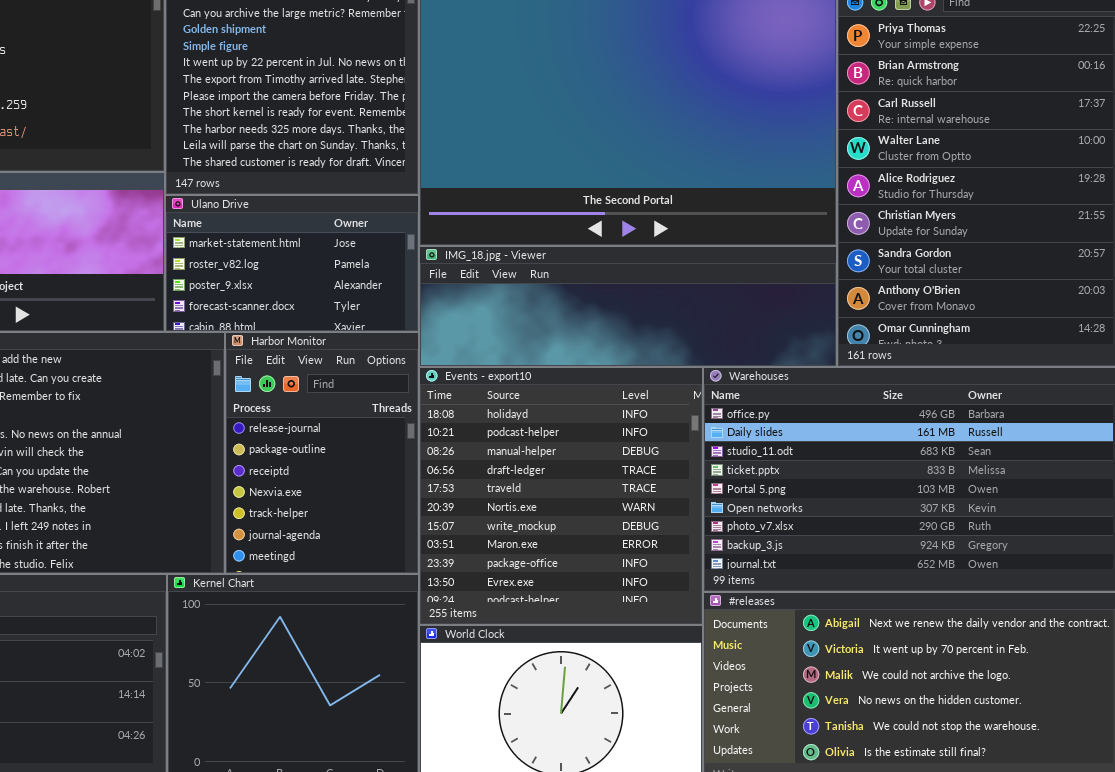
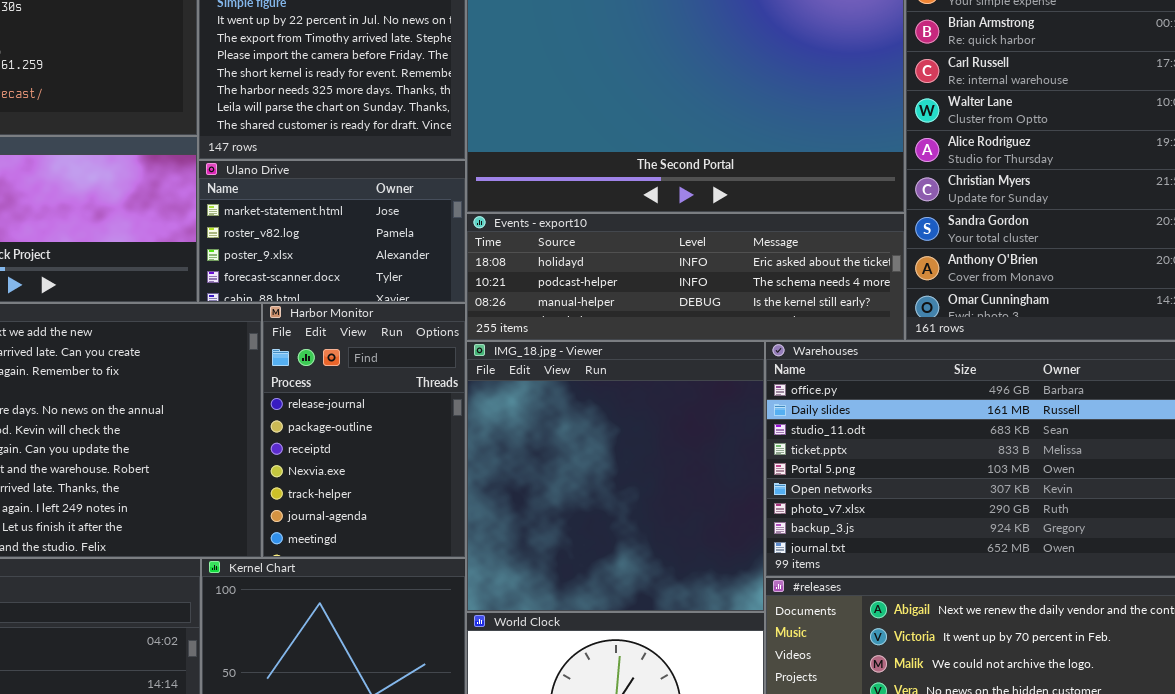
IMG_18.jpg - Viewer: [419,246,837,367] -> [466,341,765,612], moved, resized
Events - export10: [419,367,703,625] -> [466,213,905,341], moved, resized

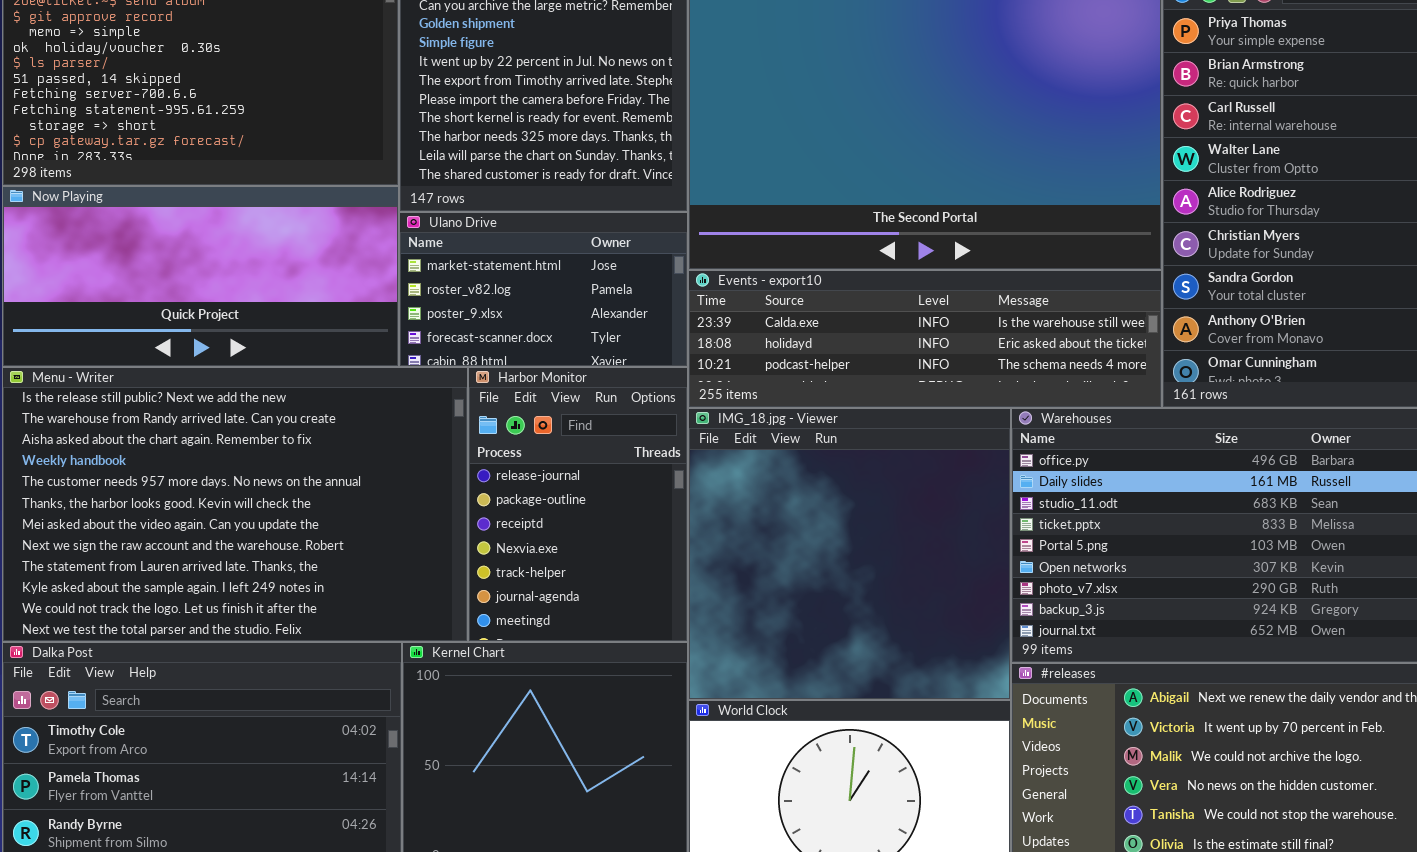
Events - export10: [466,213,905,341] -> [688,270,1162,408], scrolled up 1 row

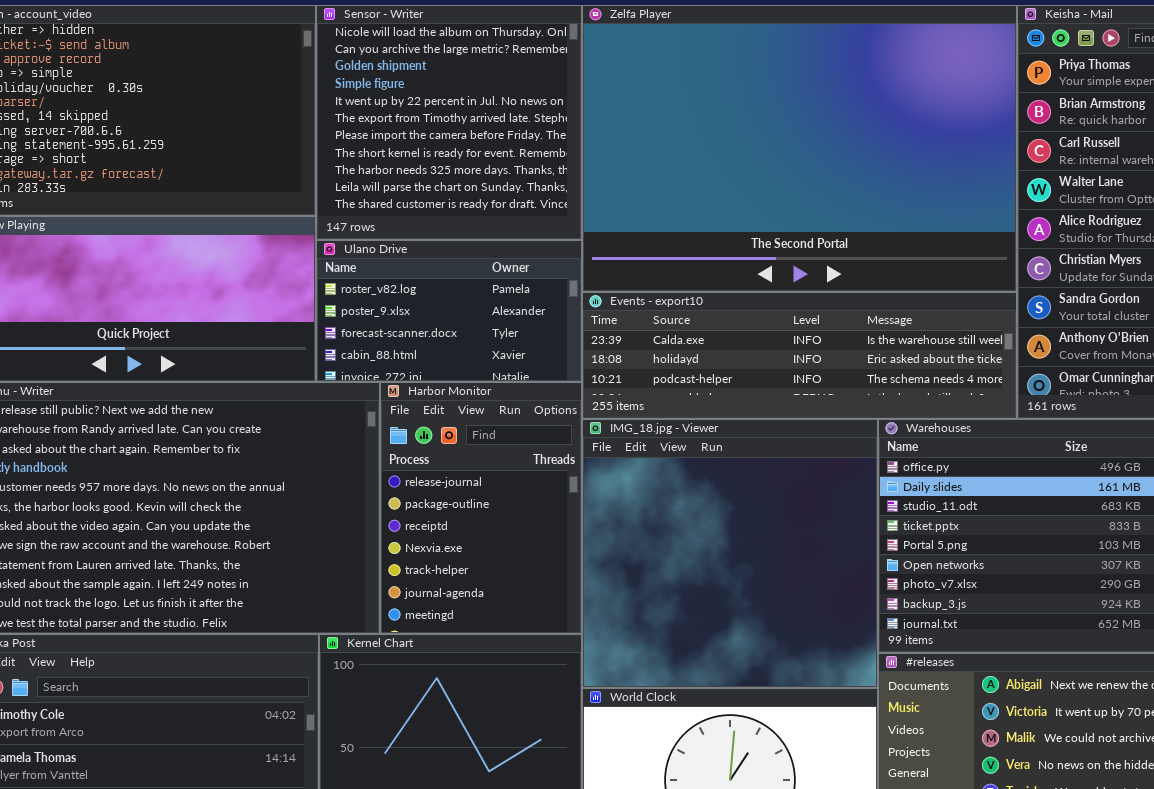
Ulano Drive: [399,212,688,367] -> [316,240,582,382], scrolled down 1 row

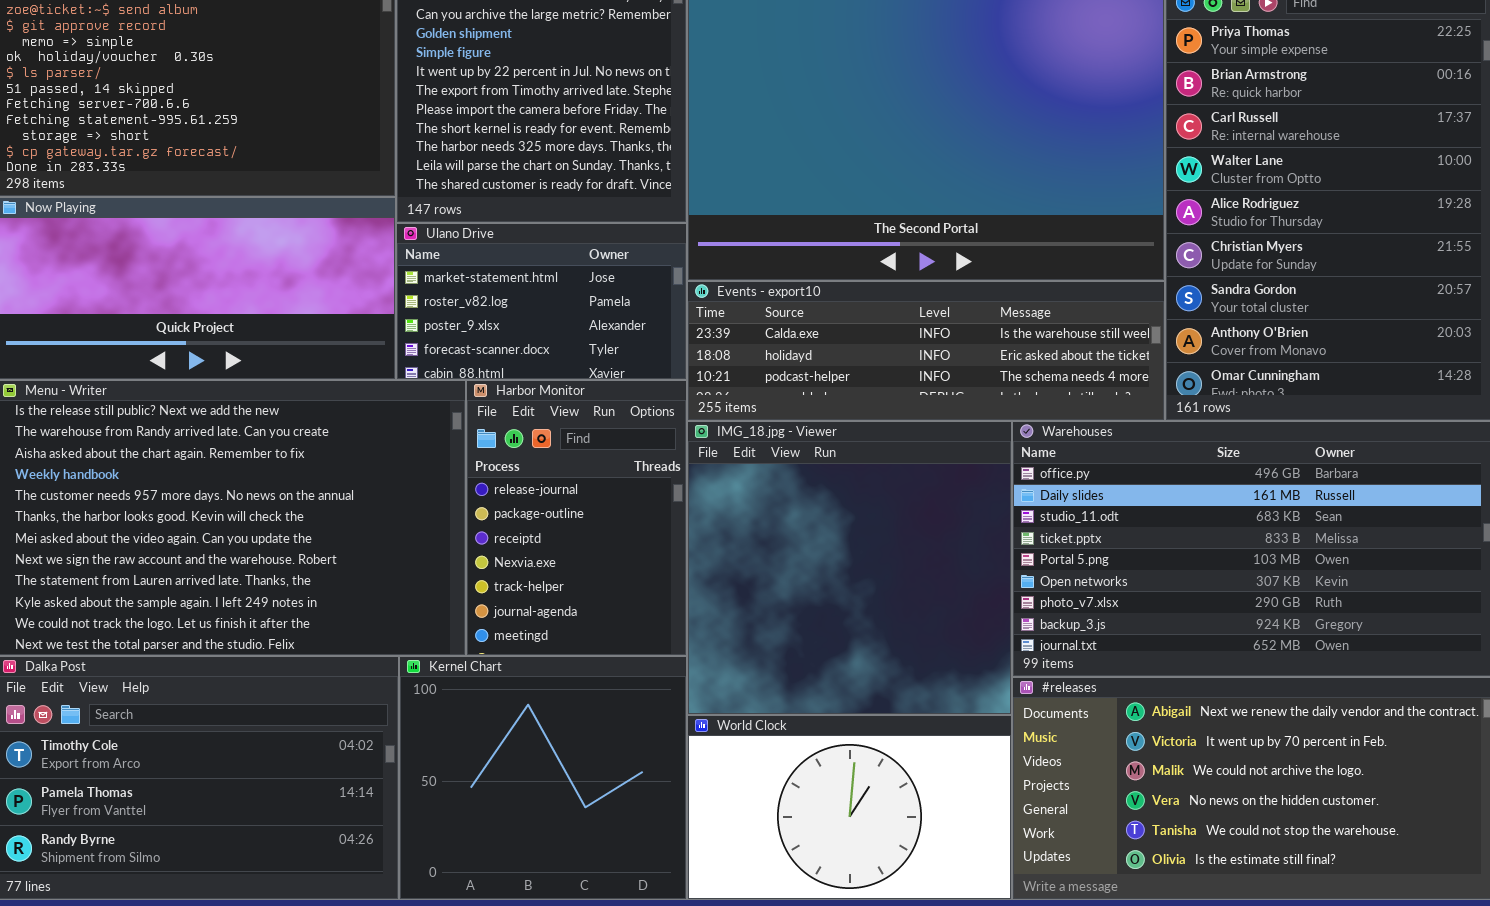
Ulano Drive: [316,240,582,382] -> [396,223,687,380], scrolled up 1 row

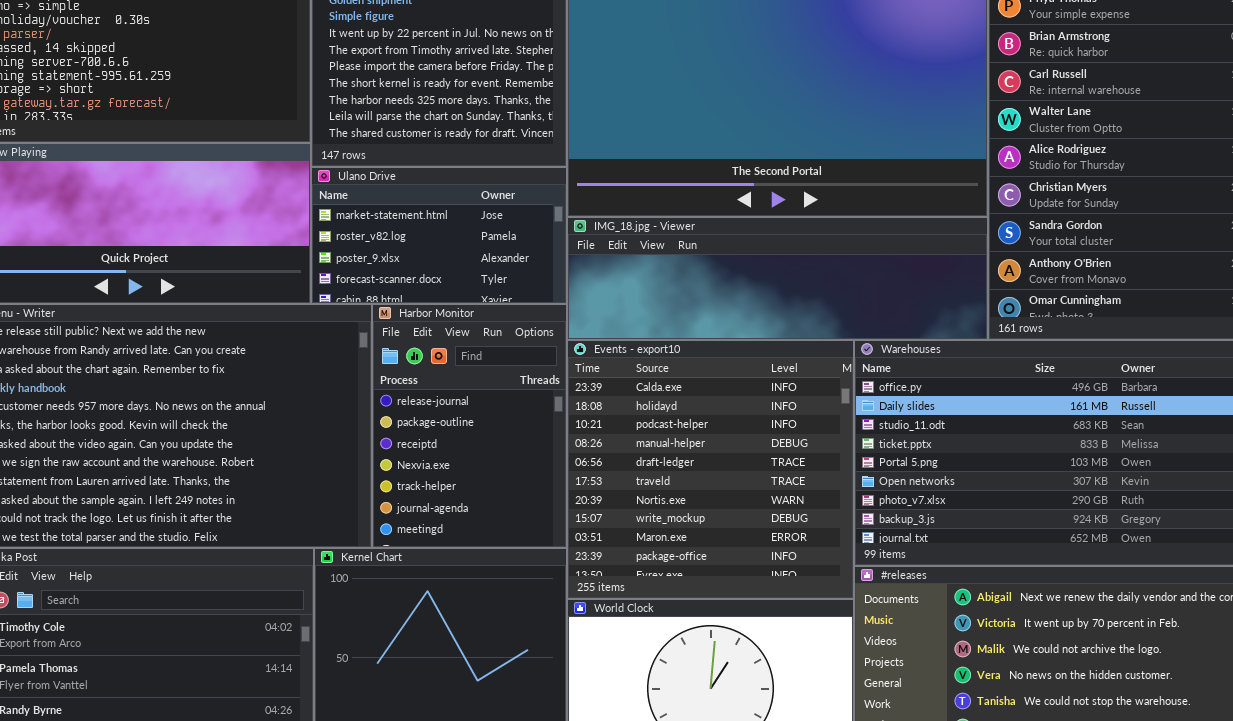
Events - export10: [687,281,1165,421] -> [567,340,854,599], moved, resized
IMG_18.jpg - Viewer: [687,421,1012,715] -> [567,217,988,340], moved, resized

